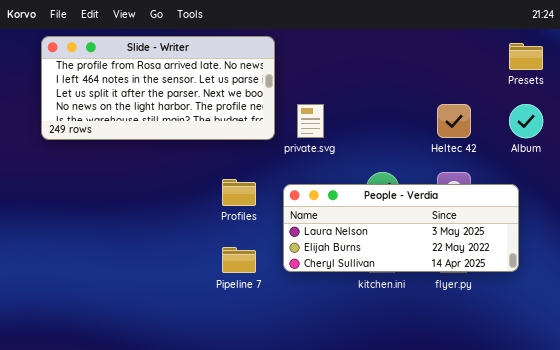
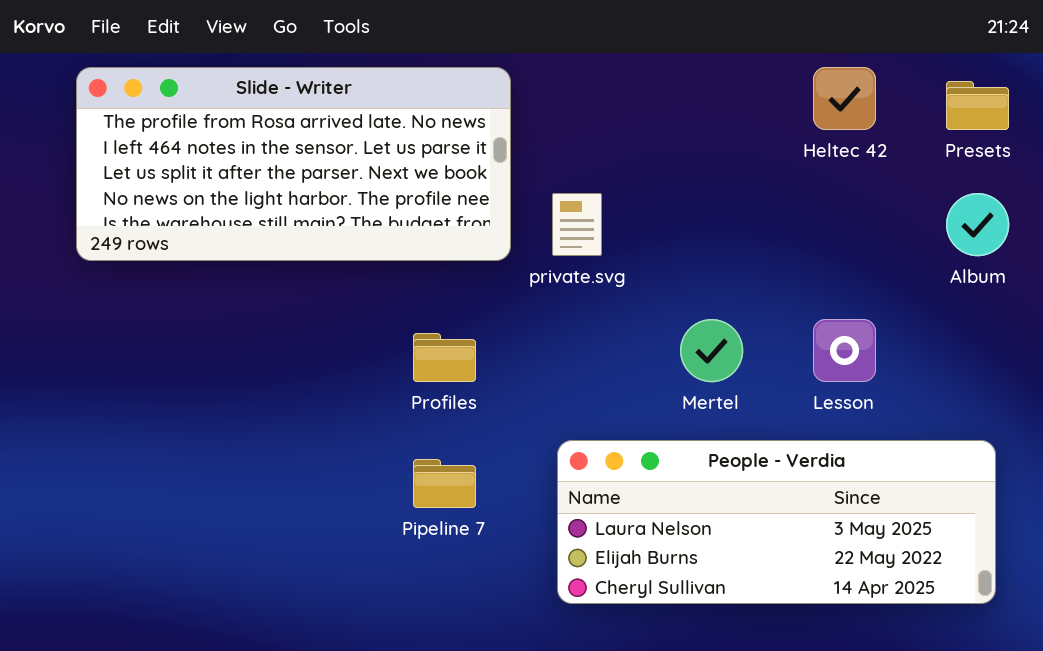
Heltec 42: [437,104,471,138] -> [813,67,876,130], moved
People - Verdia: [283,184,519,272] -> [557,440,996,604], moved

